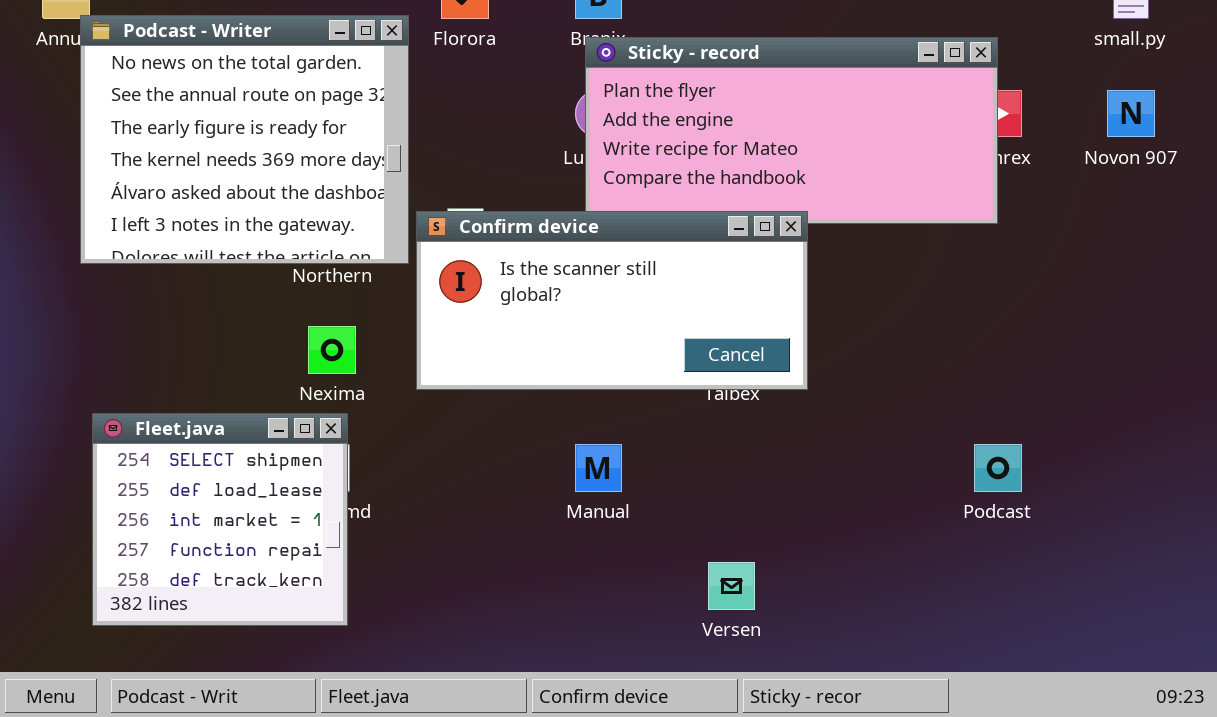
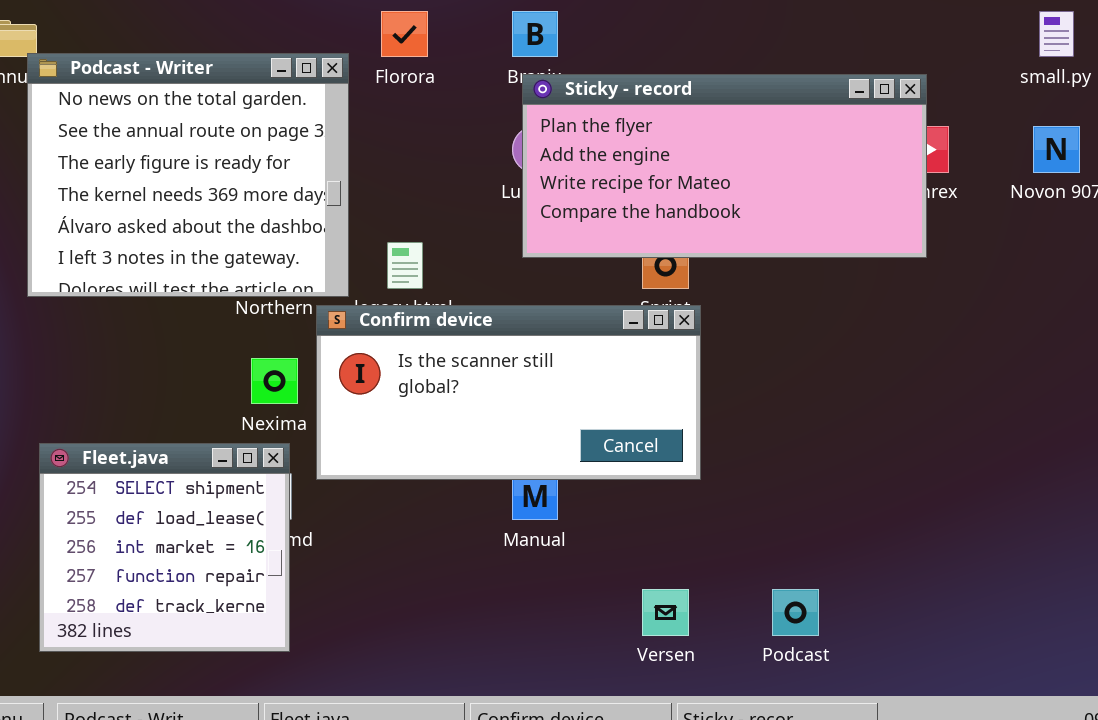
Confirm device: [416,211,808,390] -> [316,305,701,480], moved
Podcast: [974,444,1022,492] -> [772,589,819,636], moved

